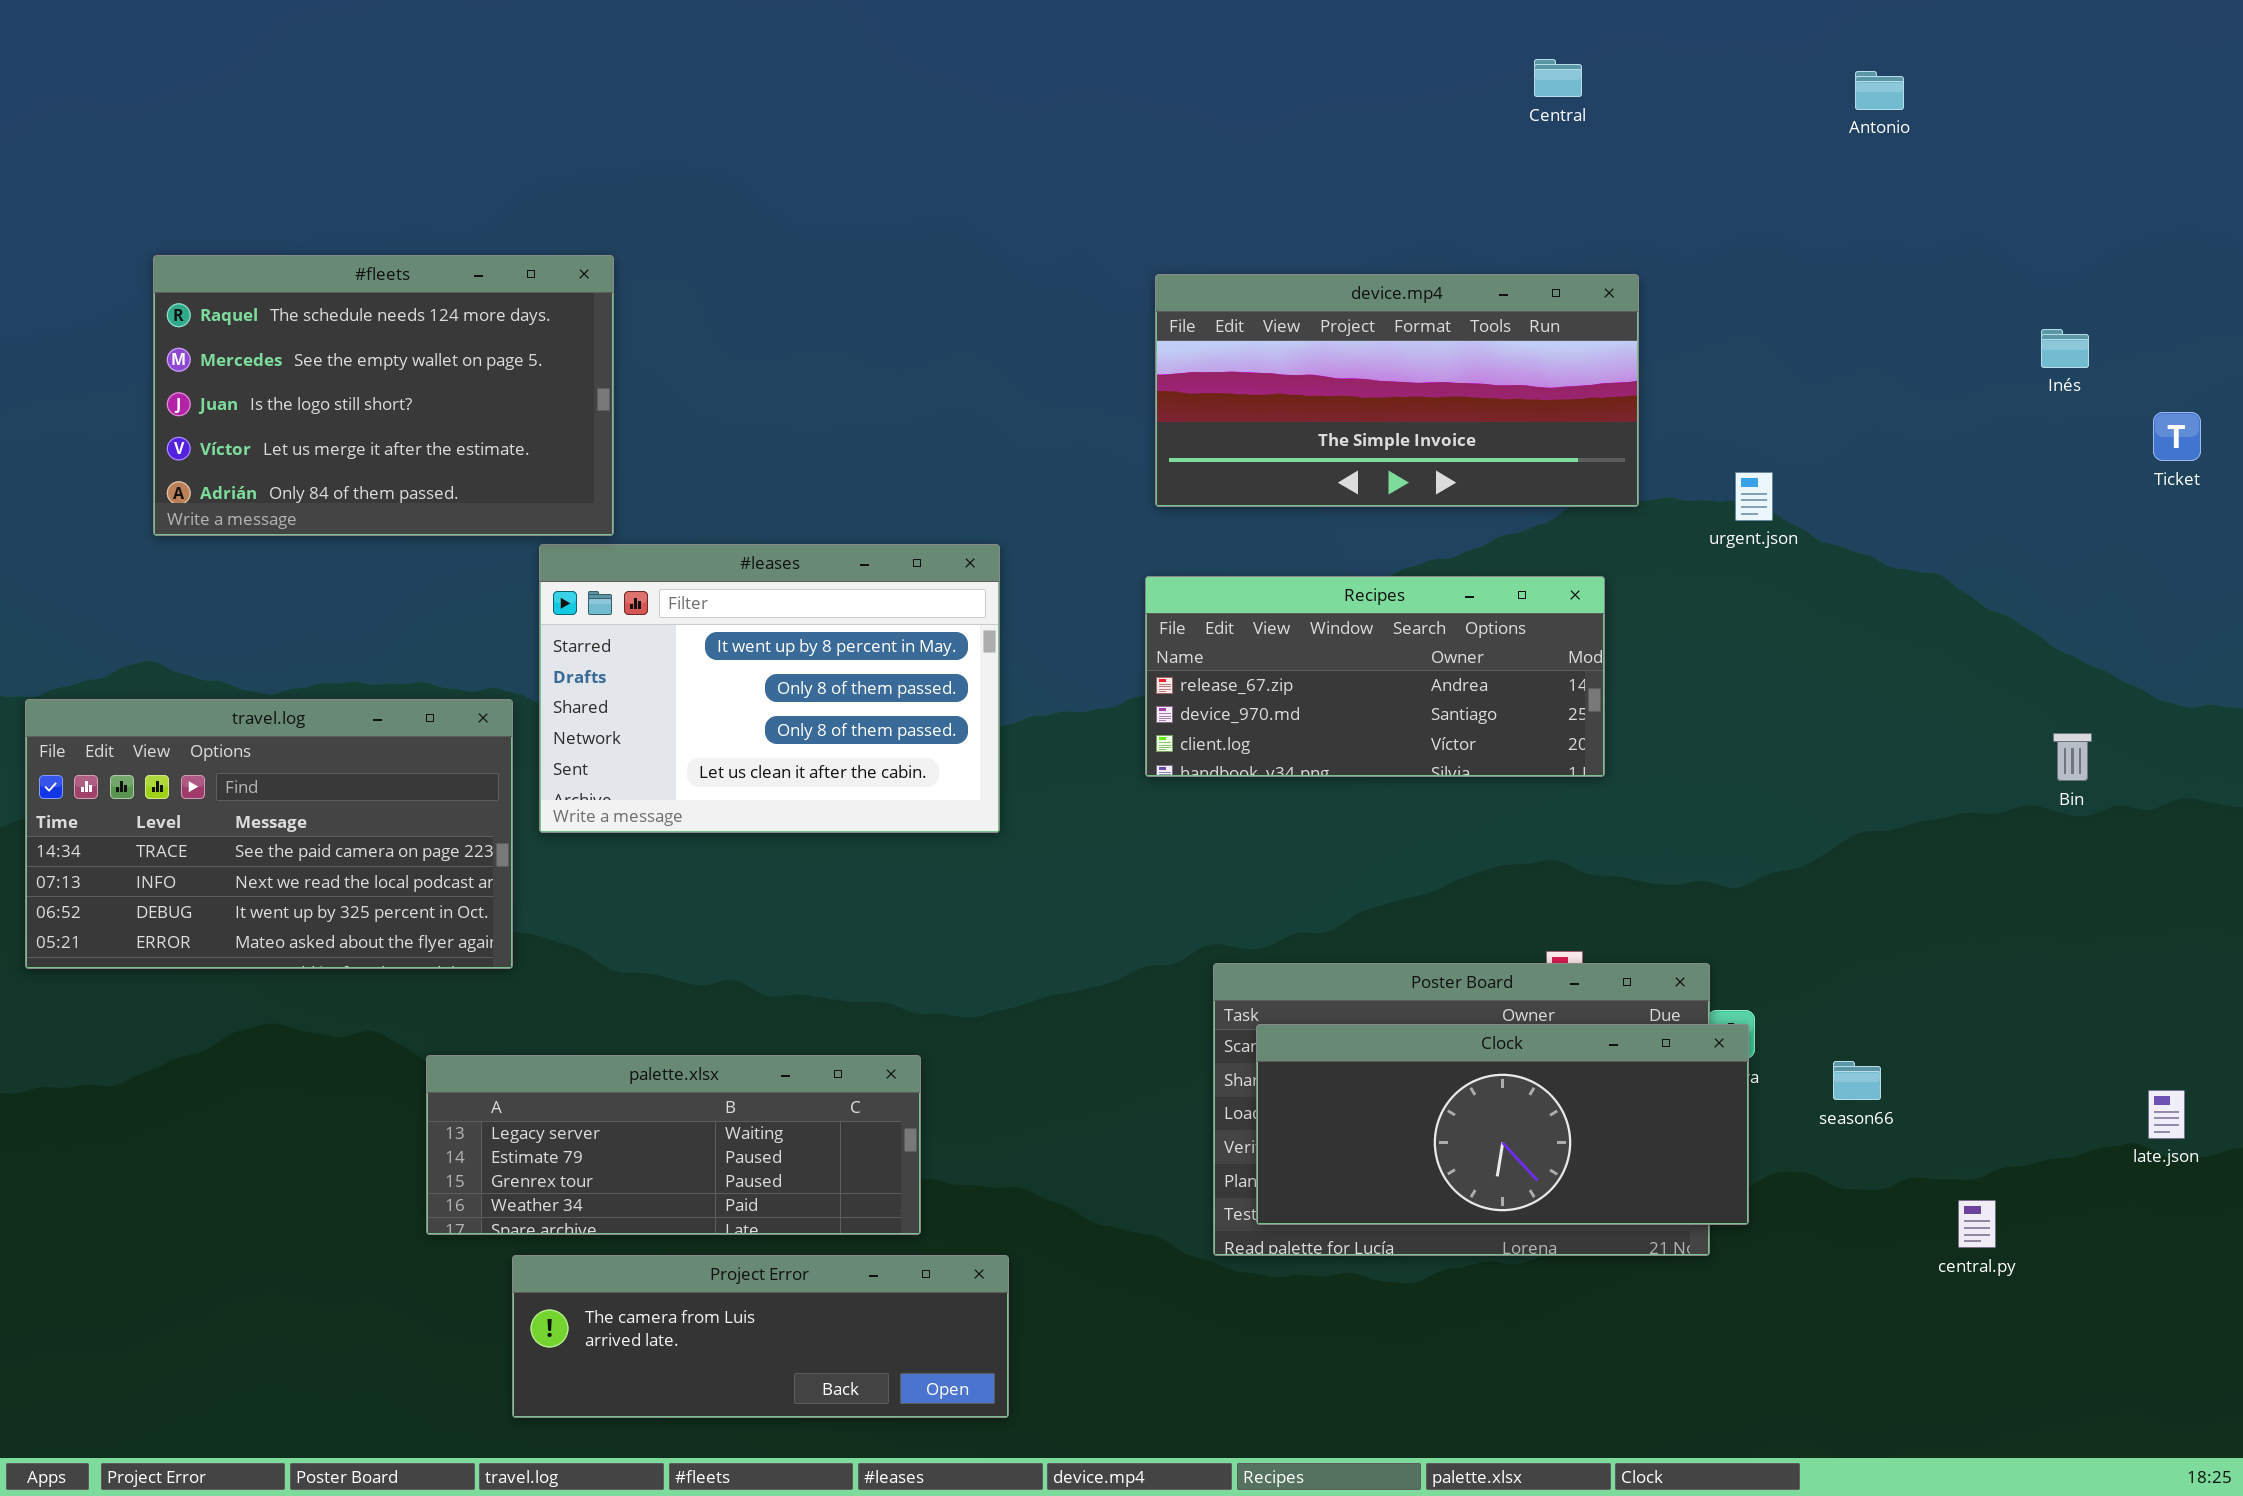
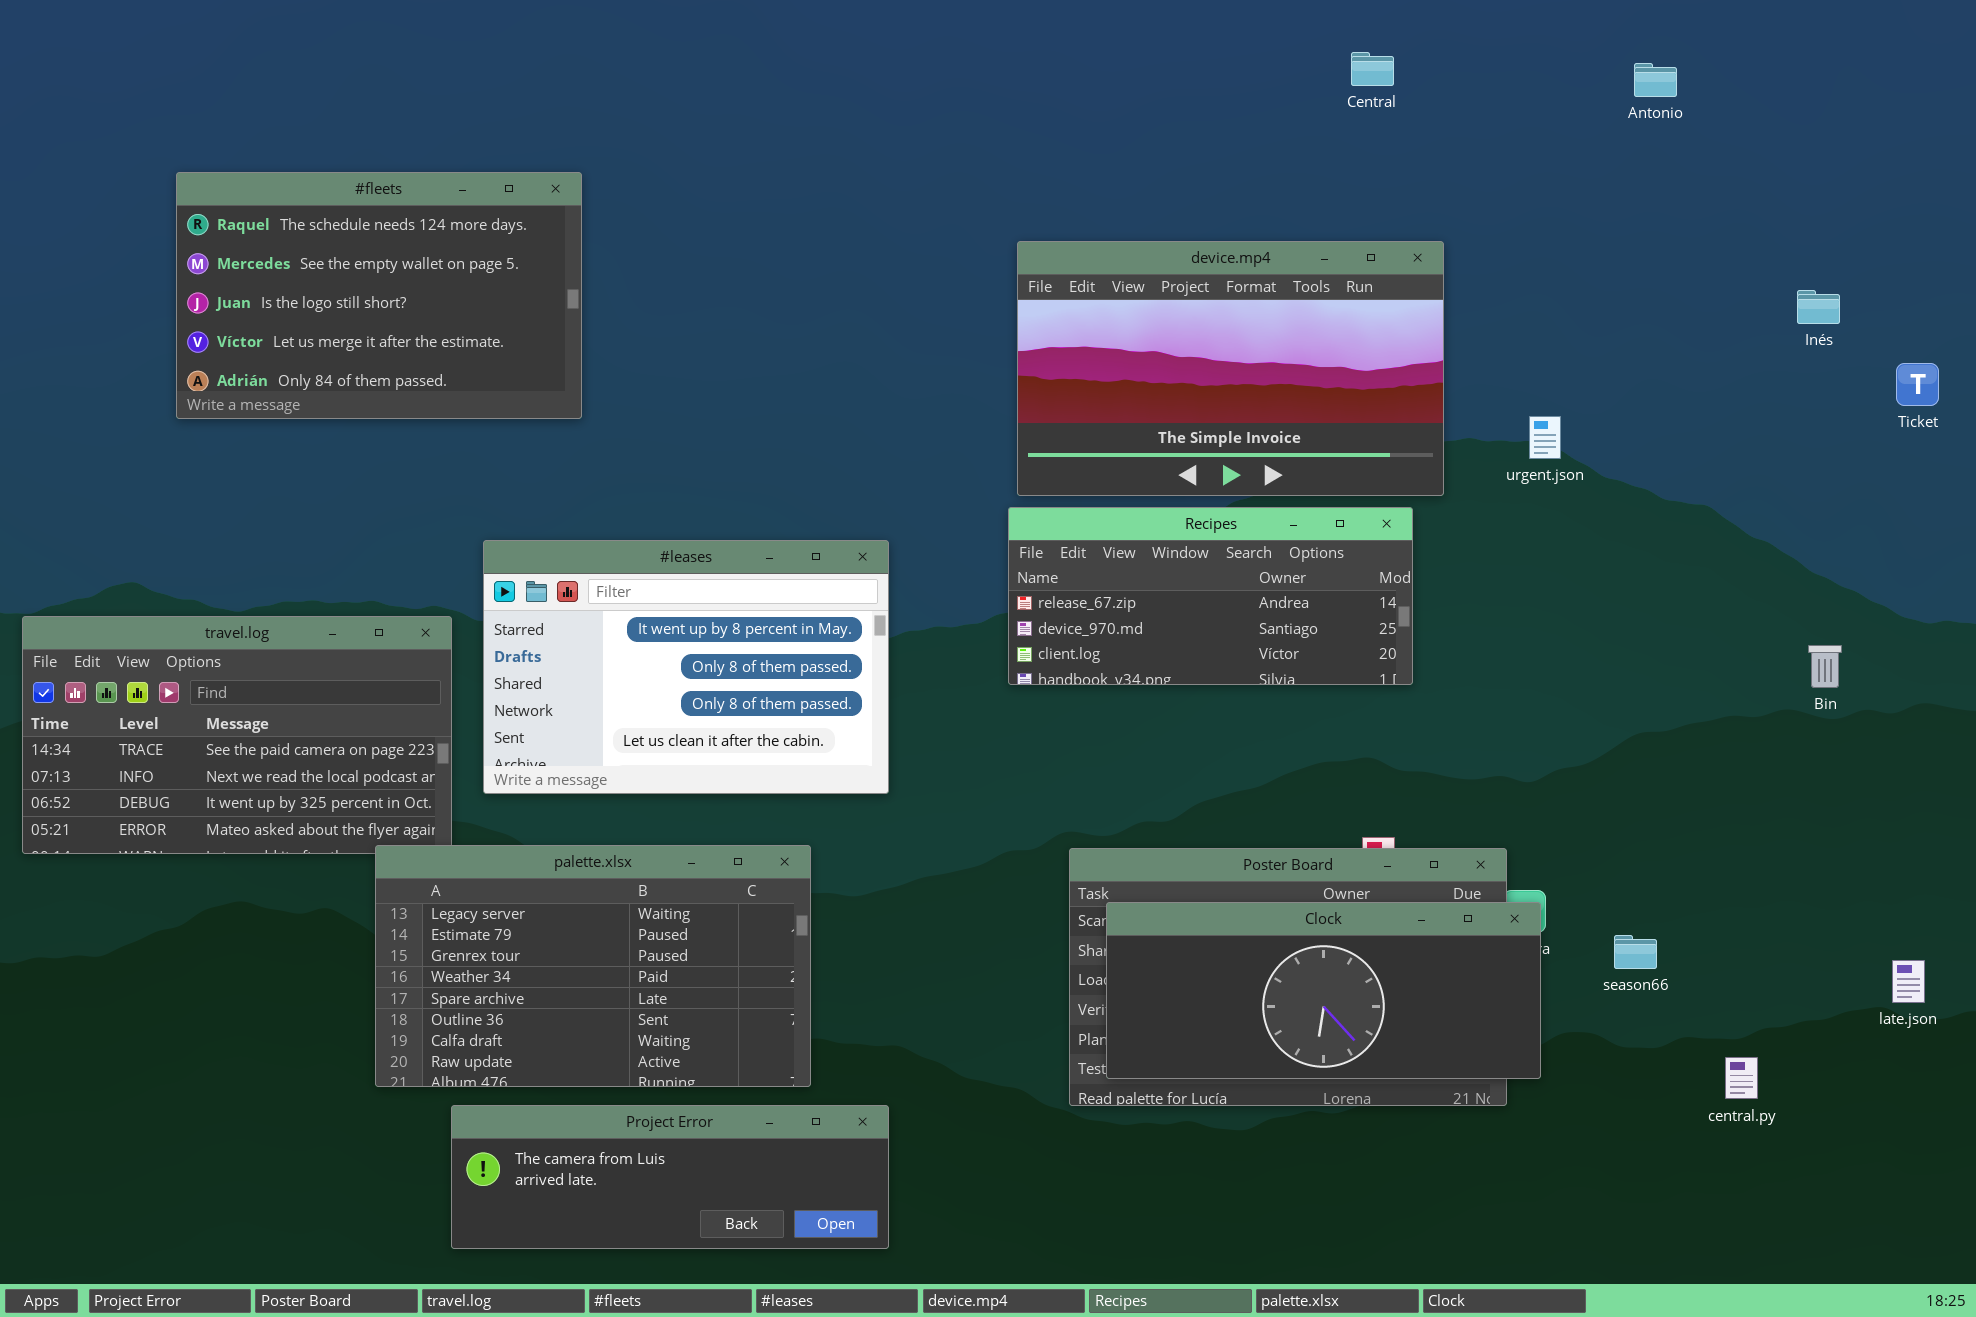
#fleets: [153,255,614,536] -> [176,172,582,419], moved
device.mp4: [1155,274,1639,507] -> [1017,241,1444,496], resized
#leases: [539,544,1000,833] -> [483,540,889,794], moved
palette.xlsx: [426,1055,921,1235] -> [375,845,811,1087], resized

